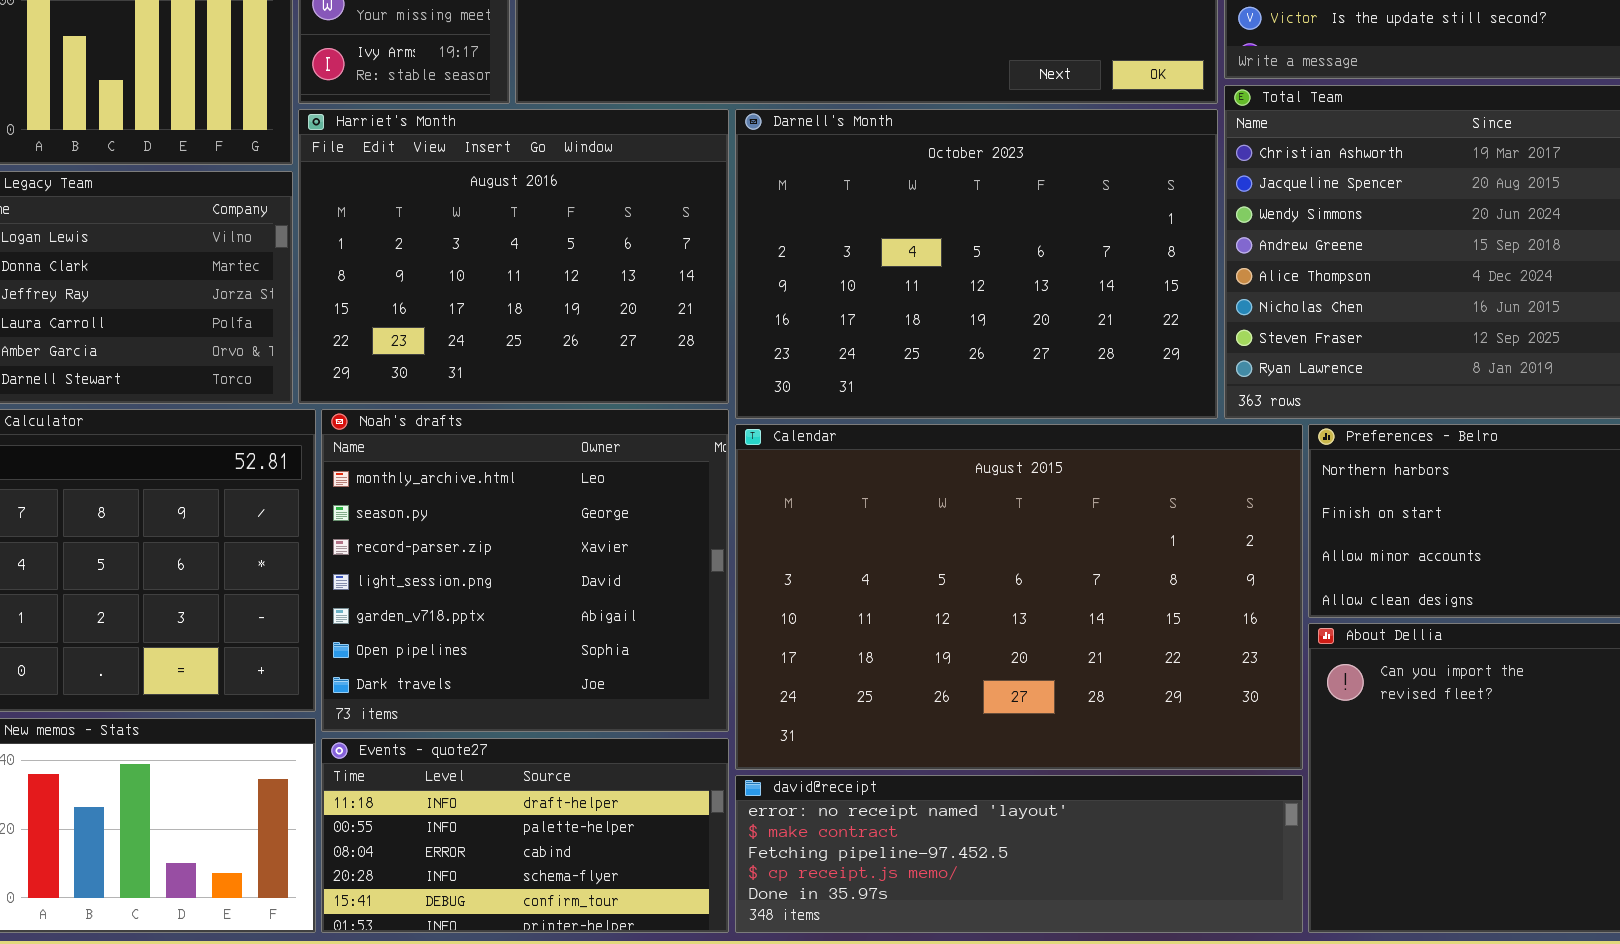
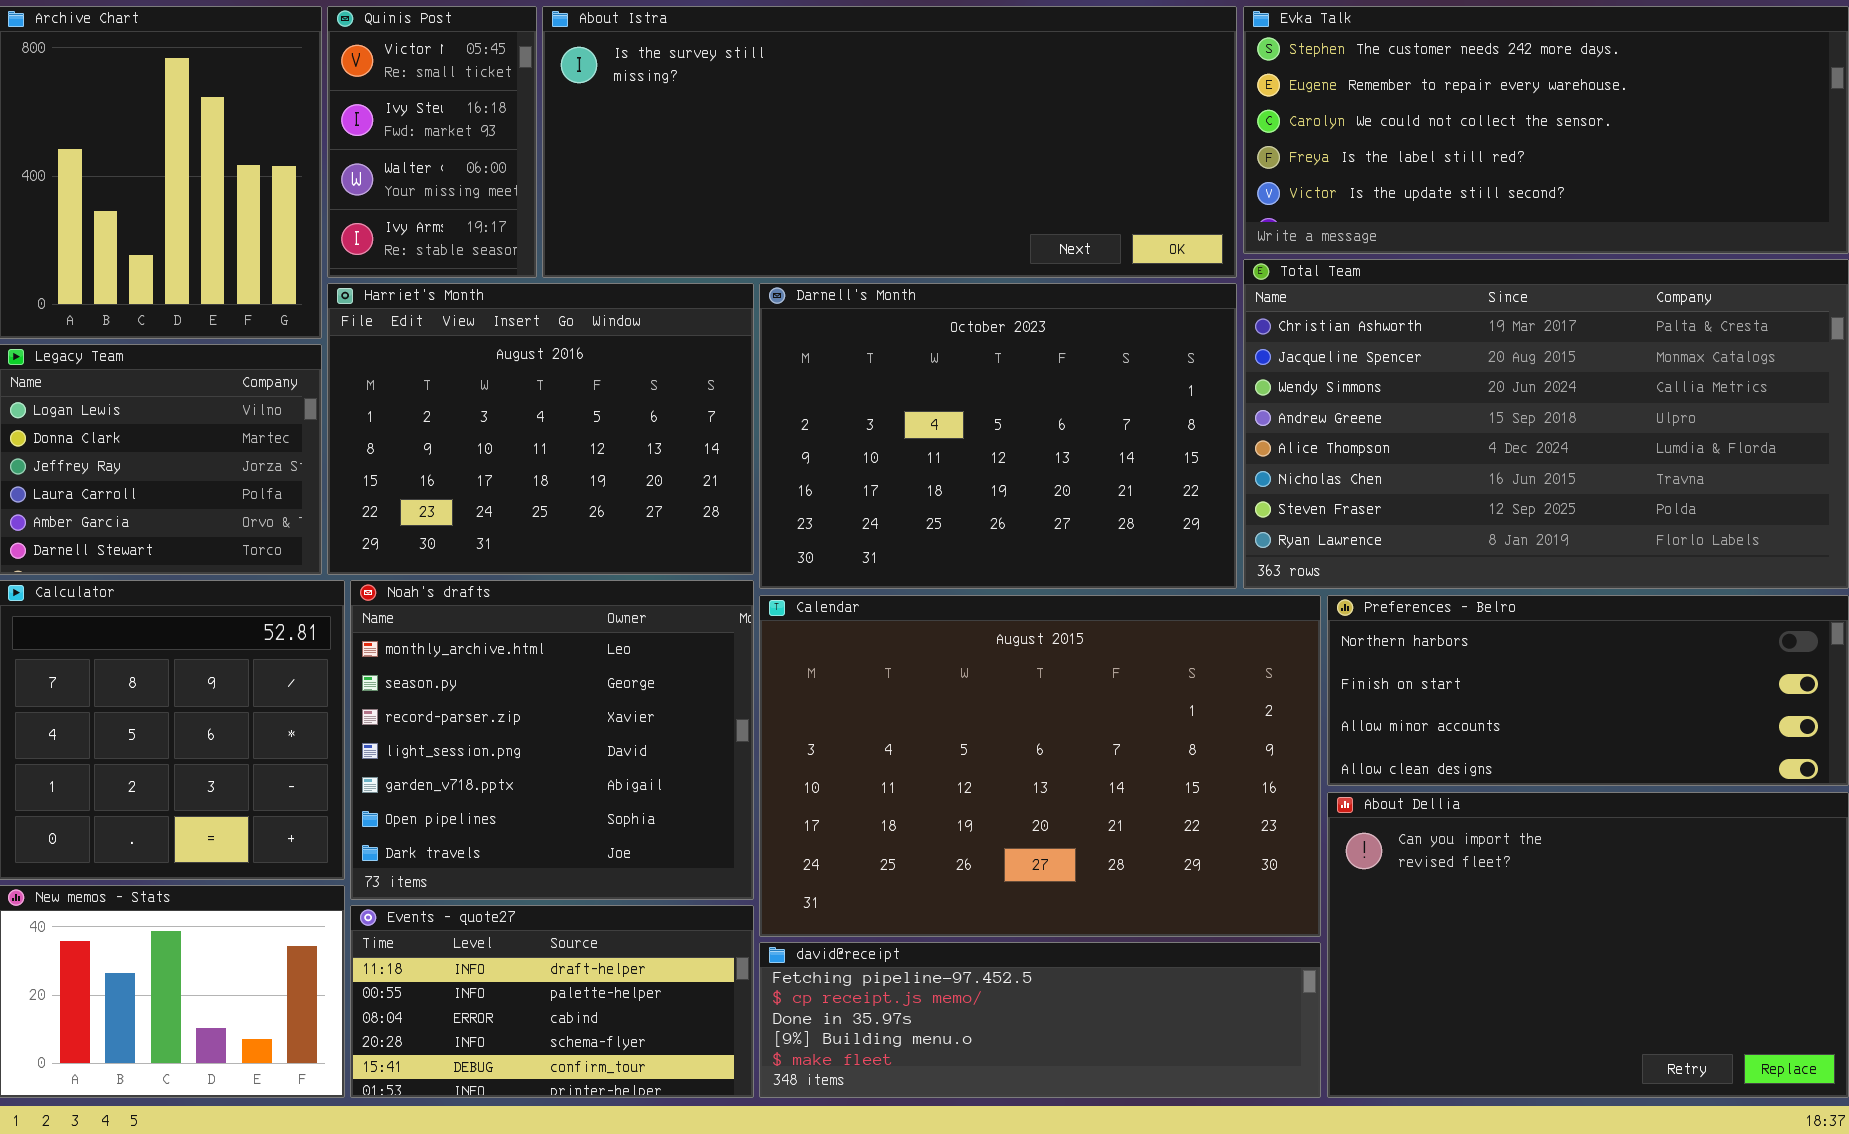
david@receipt: [735,775,1303,933] -> [759,942,1321,1098], scrolled down 2 rows

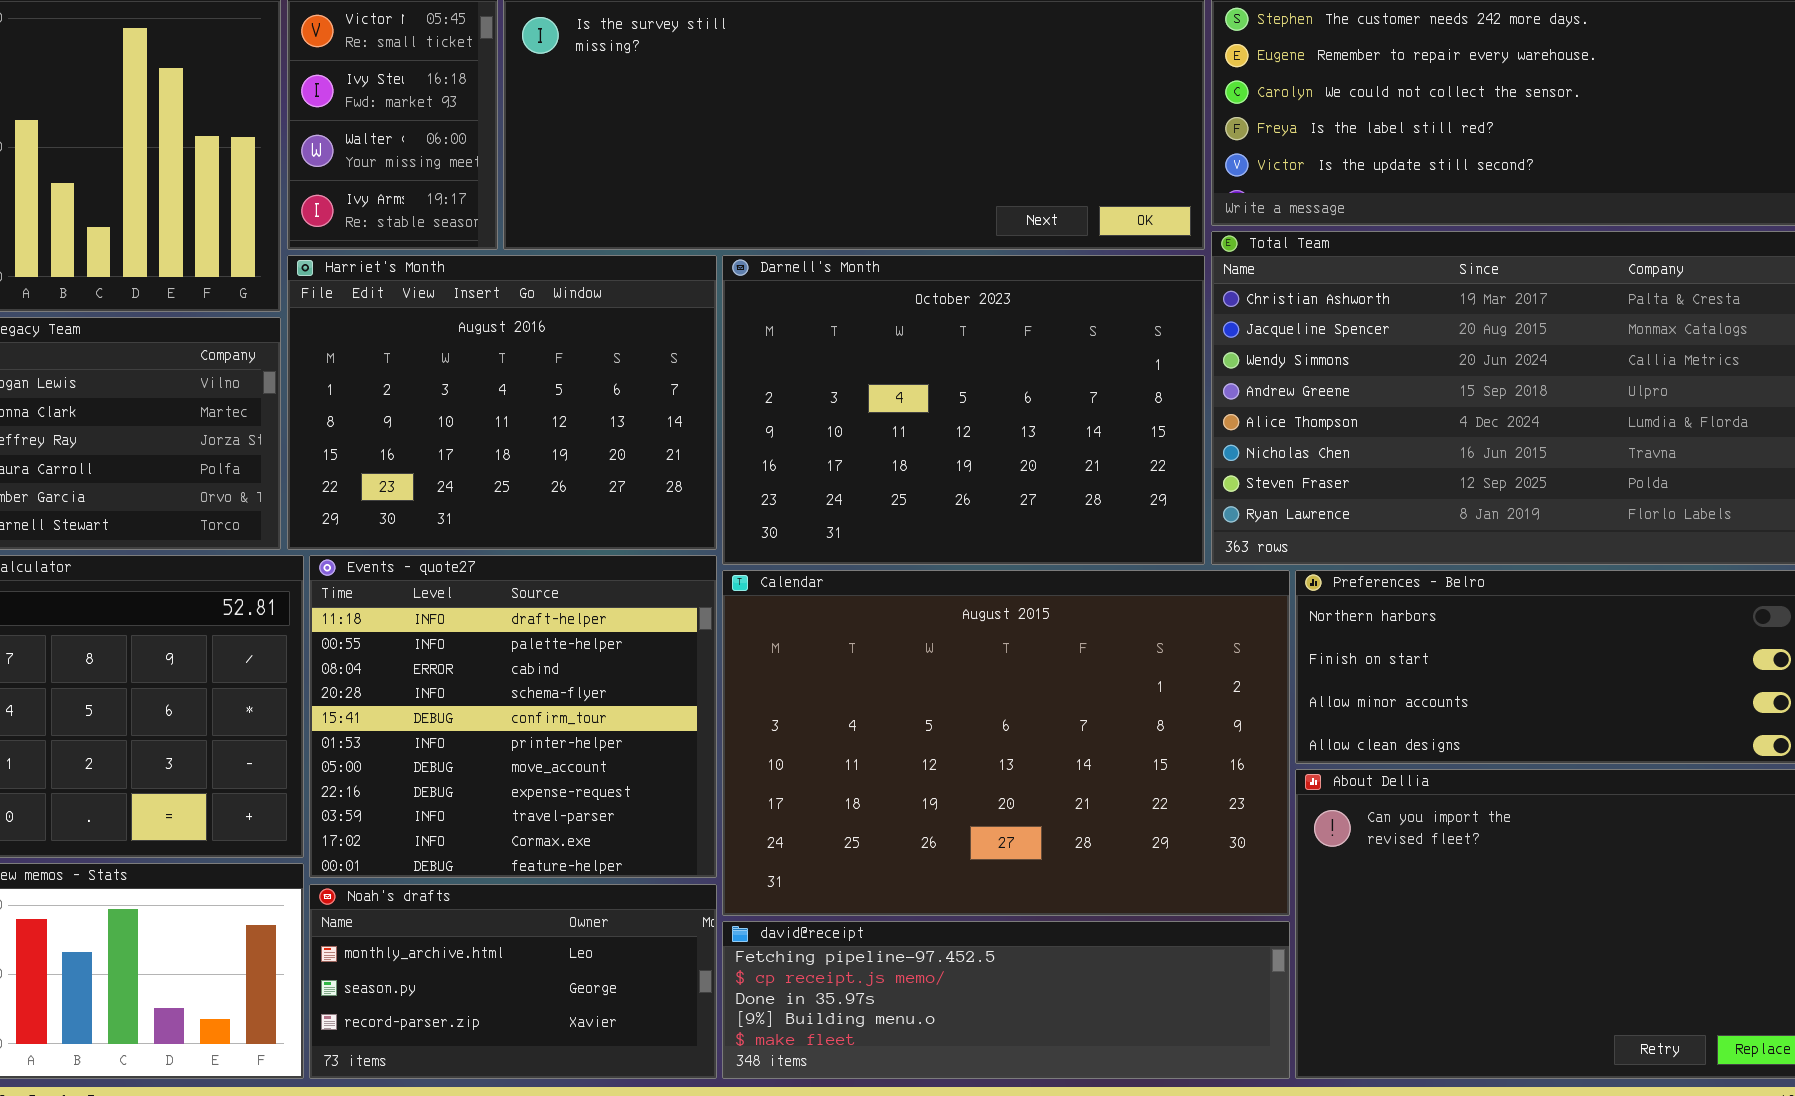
Noah's drafts: [350,580,754,900] -> [309,884,717,1079], moved, resized
Events - quote27: [350,905,754,1098] -> [309,555,717,878], moved, resized

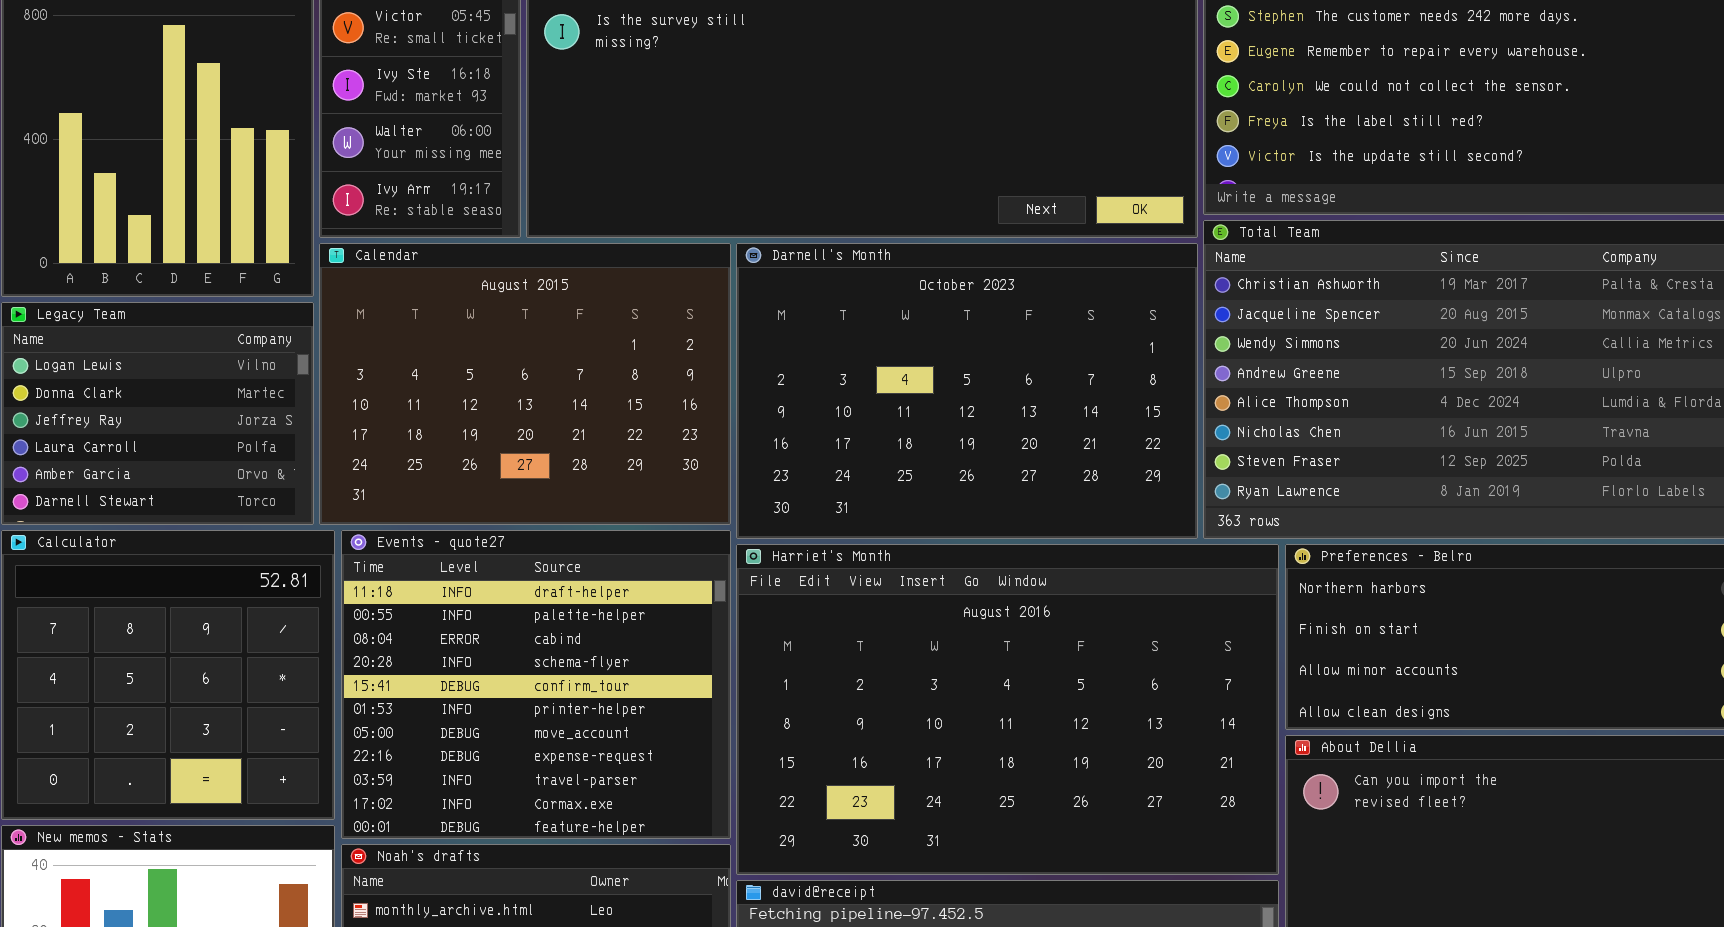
Harriet's Month: [287,255,717,550] -> [736,544,1279,875], moved, resized
Calendar: [722,570,1290,916] -> [319,243,731,525], moved, resized

